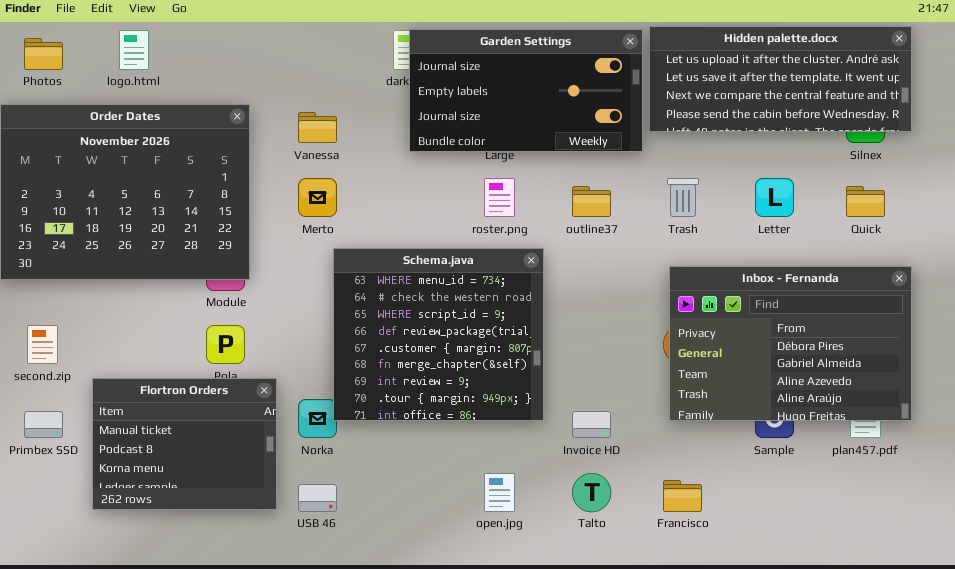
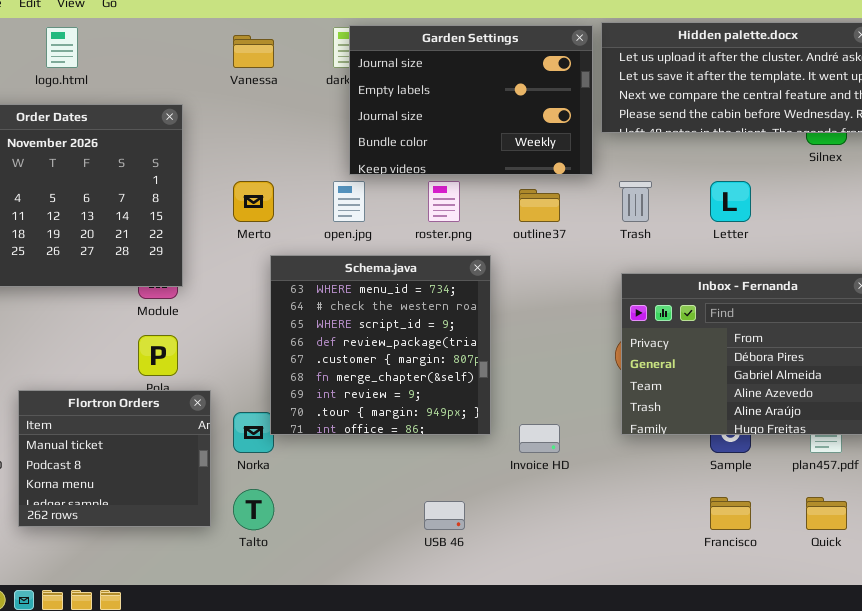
Garden Settings: [409,29,643,152] -> [349,25,593,175], resized
Vanessa: [298,112,337,143] -> [233,35,274,68], moved
Quick: [846,186,885,217] -> [806,497,847,530], moved
open.jpg: [484,473,515,512] -> [333,181,365,222], moved
Talto: [572,473,611,512] -> [233,489,274,530], moved
Francisco: [663,480,702,512] -> [710,497,751,530], moved
USB 46: [298,484,337,512] -> [424,501,465,530], moved

